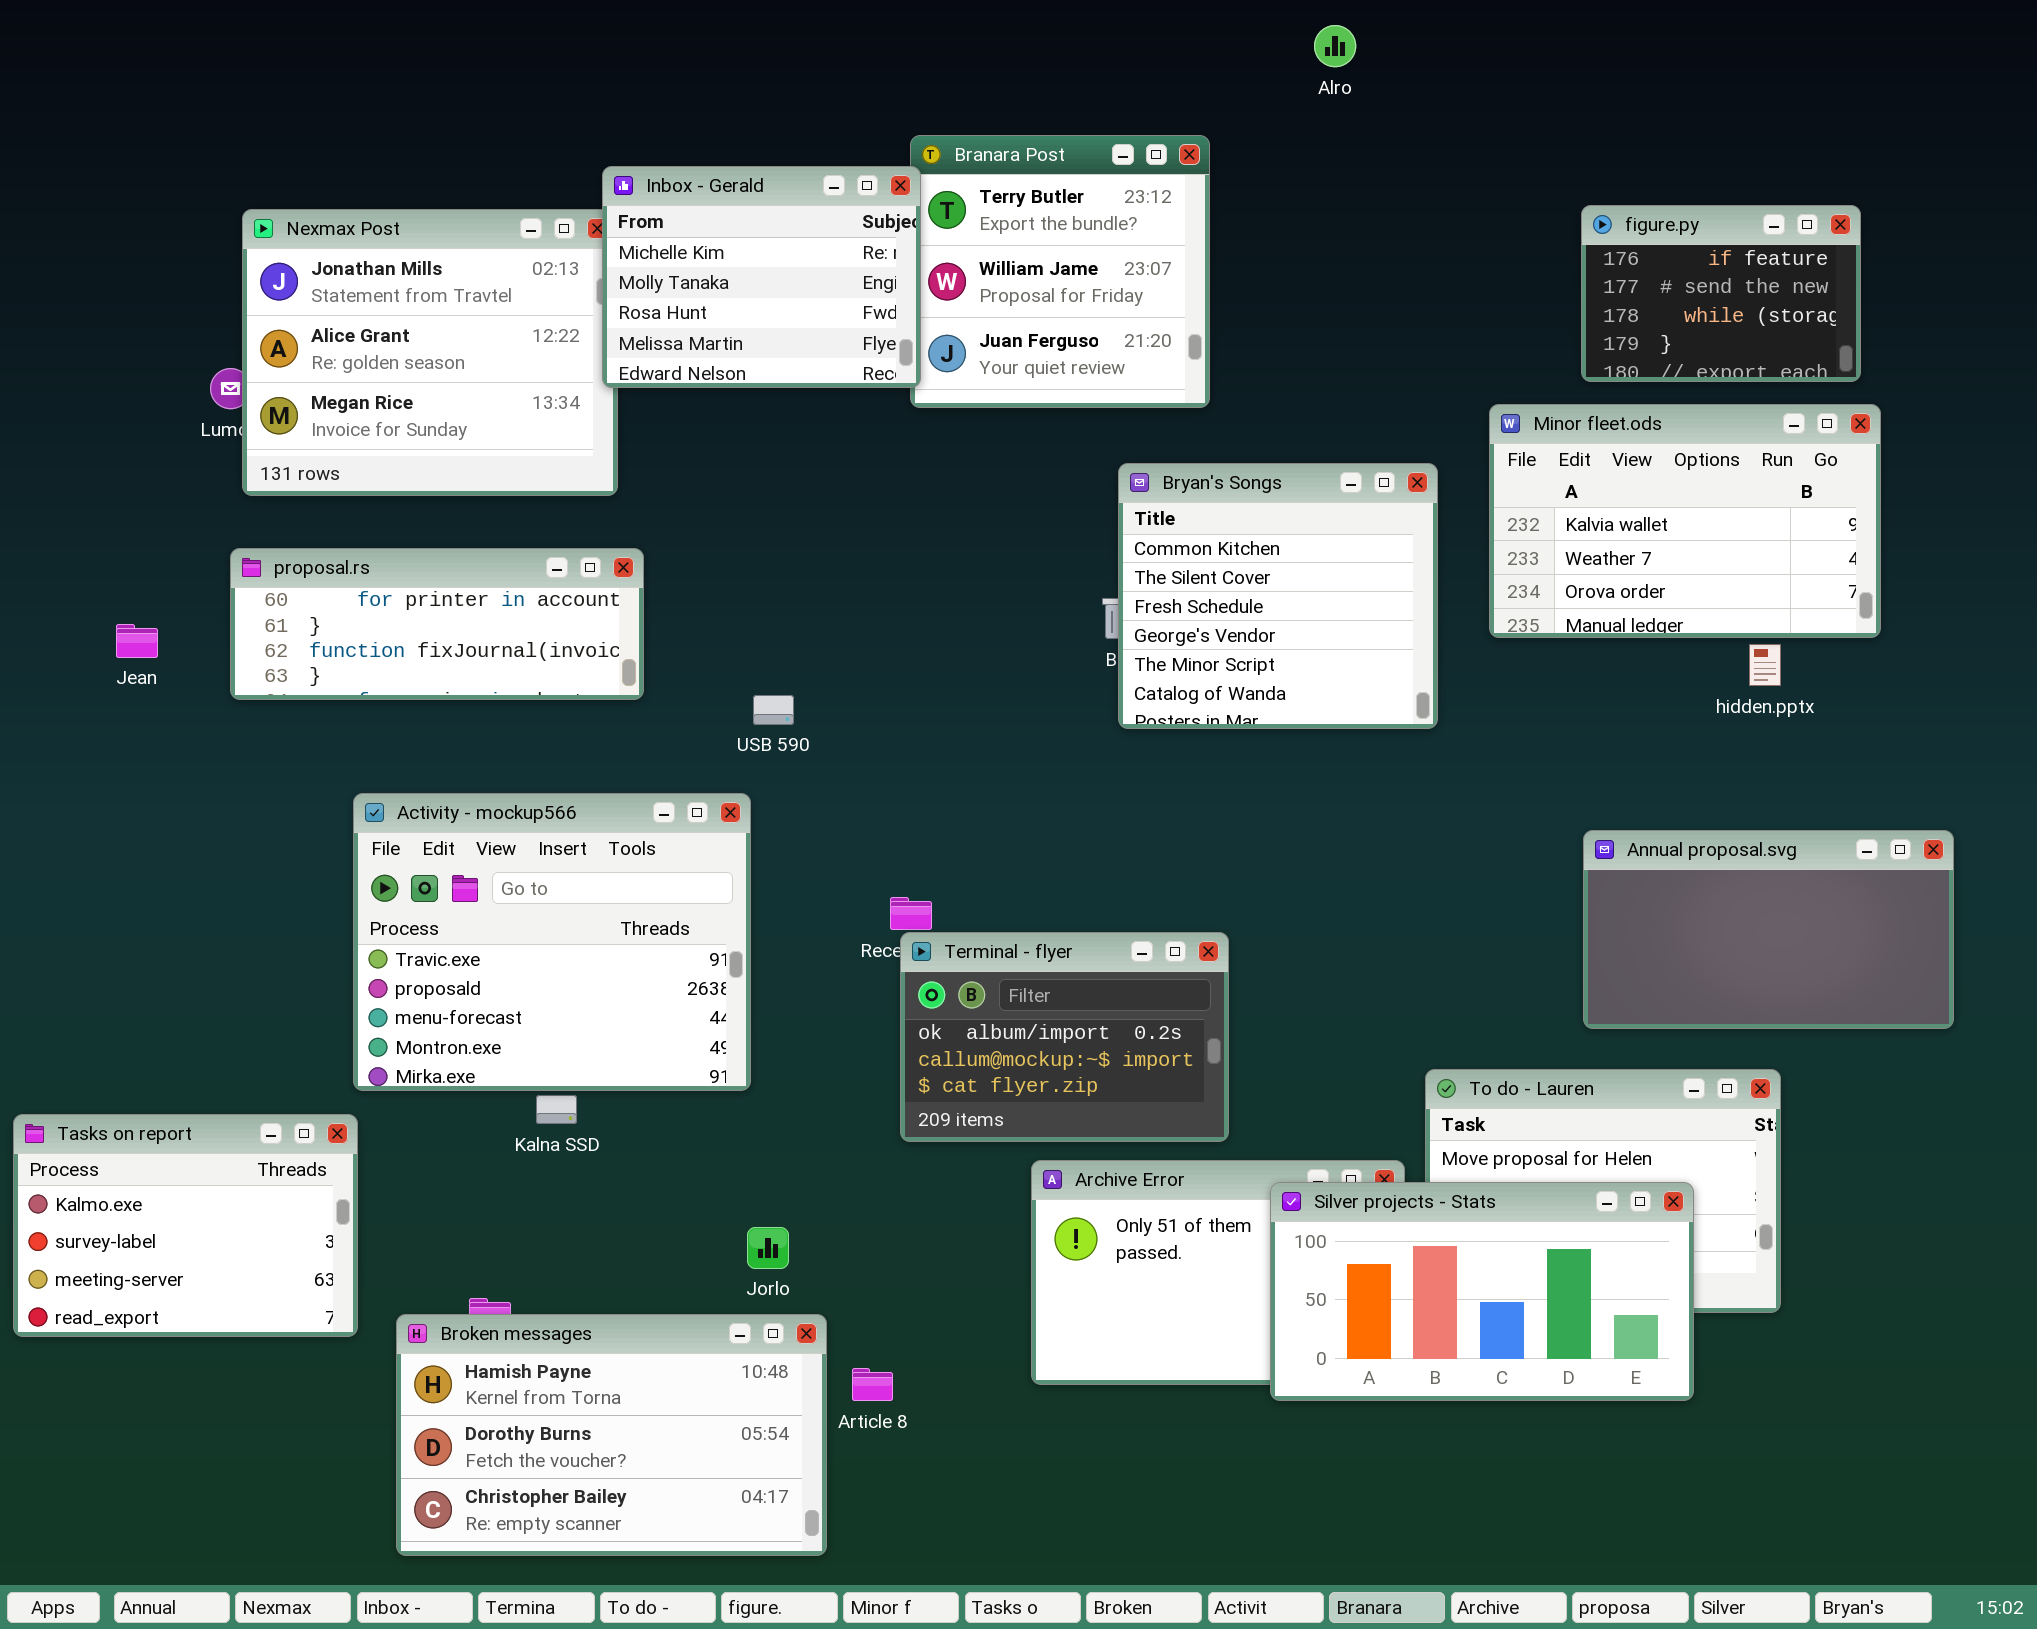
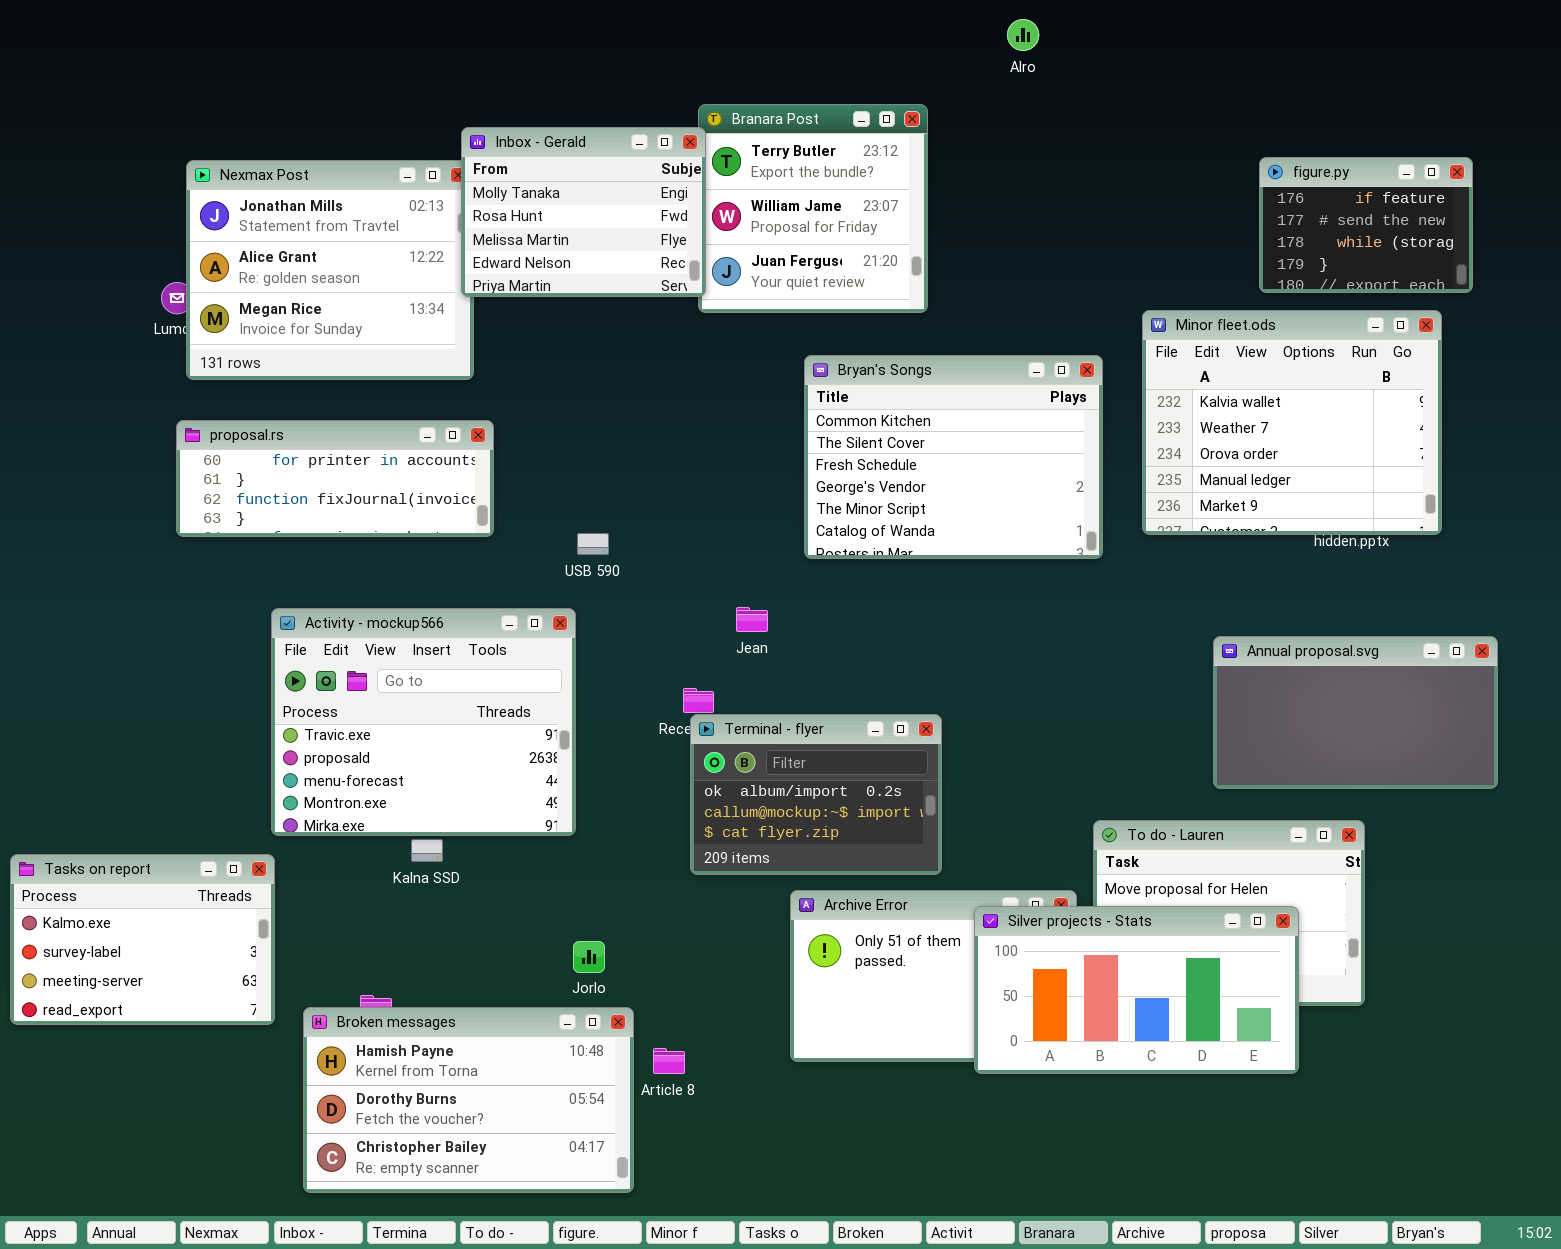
Inbox - Gerald: [602,166,921,388] -> [461,127,706,297], scrolled down 1 row
figure.py: [1581,205,1861,382] -> [1259,157,1473,293], moved
Minor fleet.ods: [1489,404,1881,638] -> [1142,310,1442,535], resized
Bryan's Songs: [1118,463,1438,729] -> [804,355,1103,559], resized
Jean: [116,624,158,658] -> [736,607,768,632], moved

